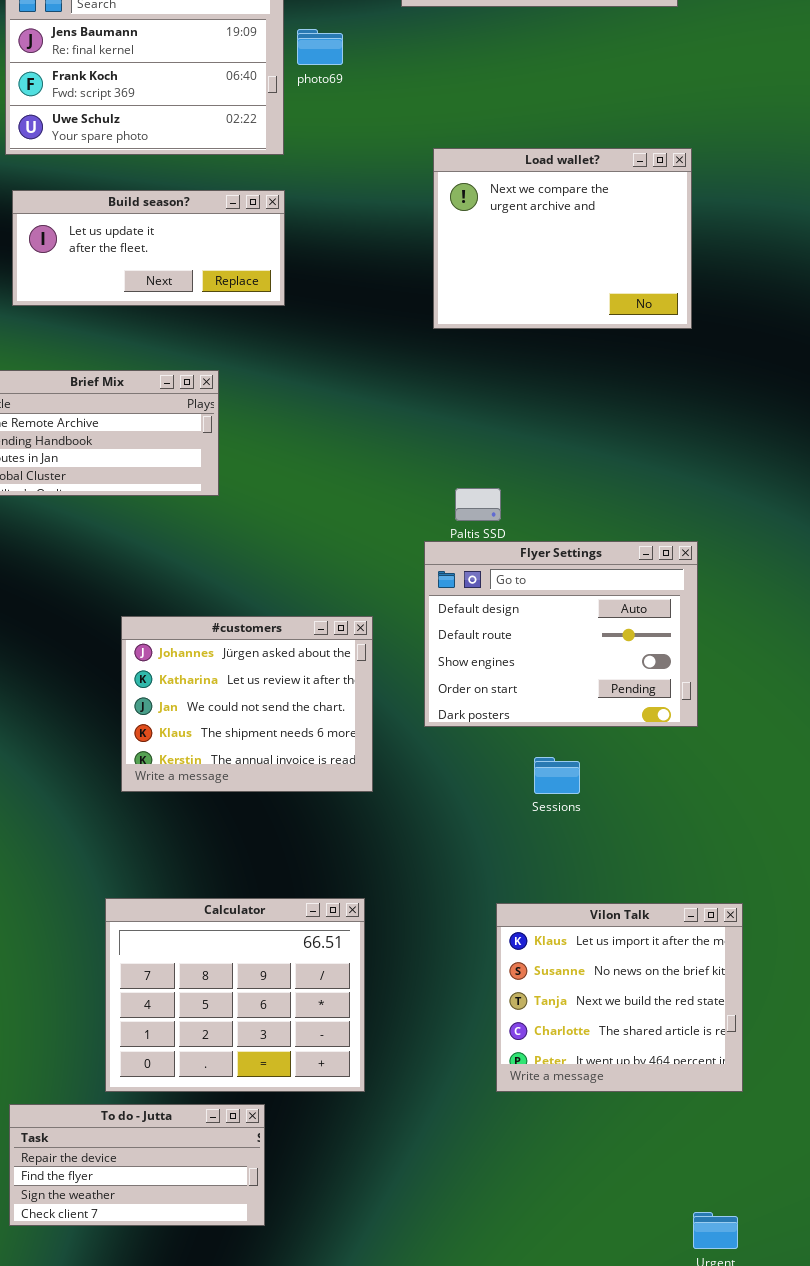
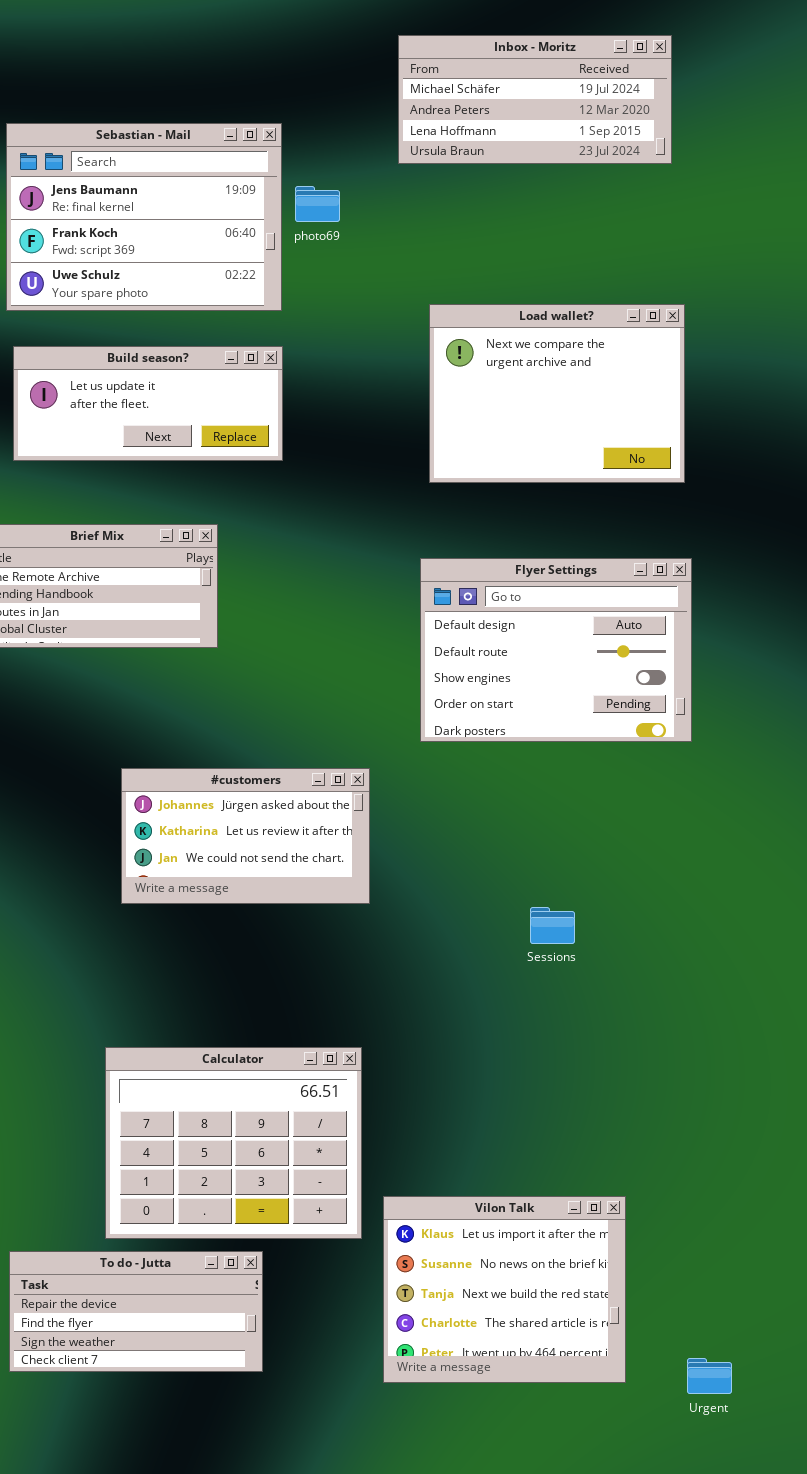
Flyer Settings: [424,541,698,727] -> [420,558,692,742], moved
#customers: [121,616,373,792] -> [121,768,370,904], resized
Vilon Talk: [496,903,743,1092] -> [383,1196,626,1383], moved

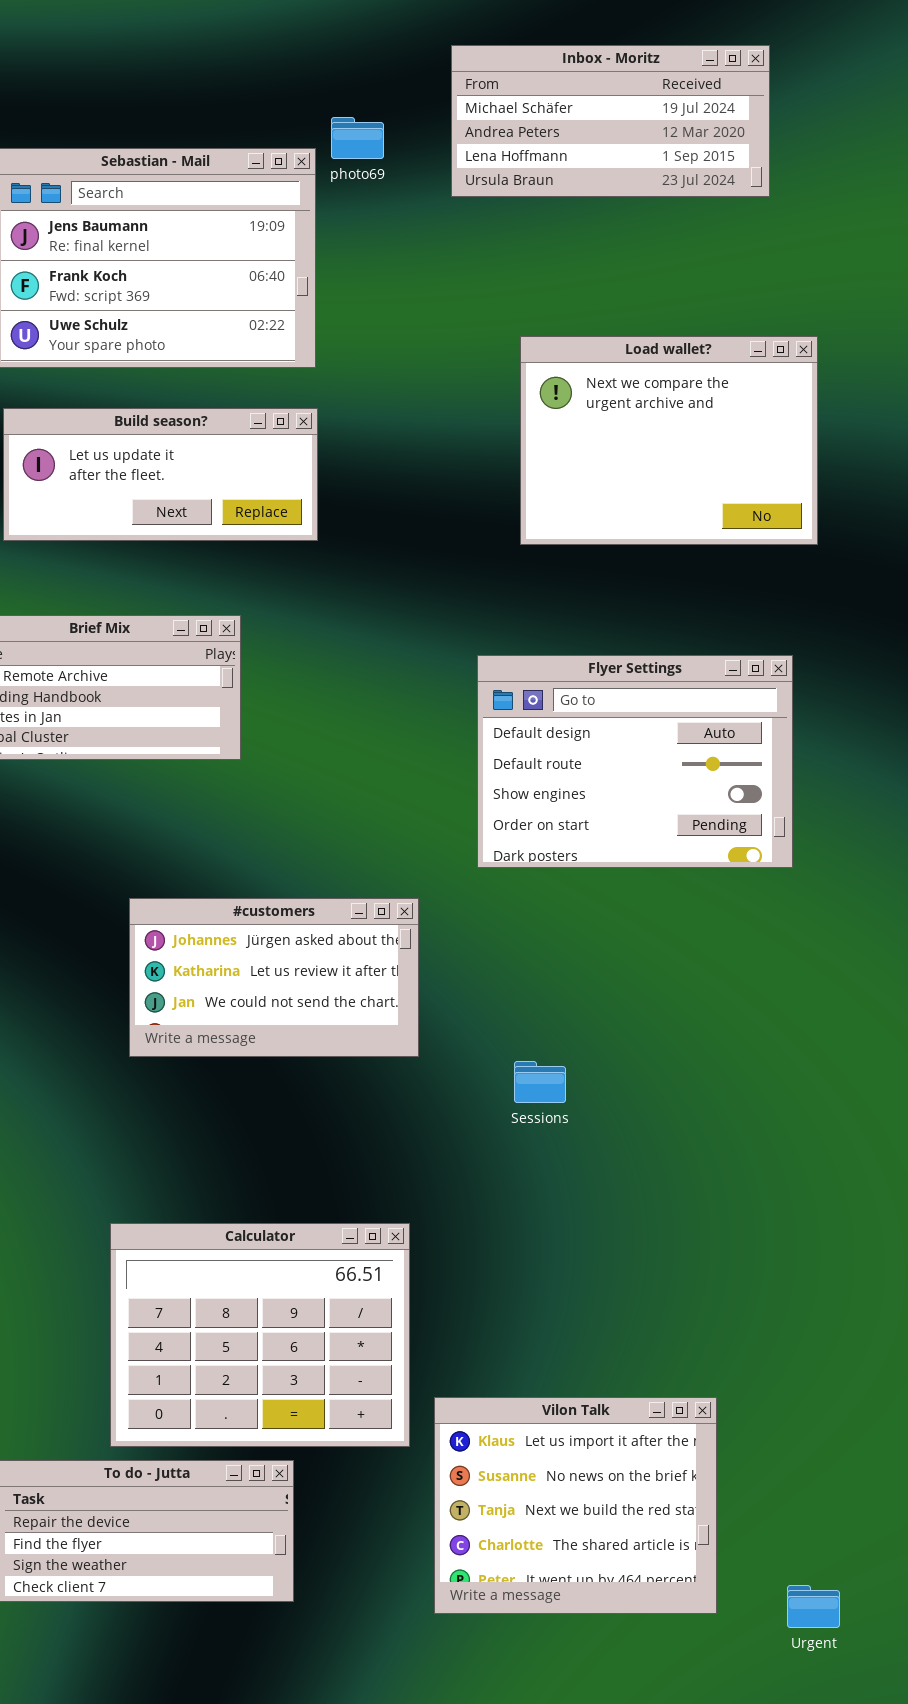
photo69: [295,186,340,222] -> [331,117,384,159], moved
Load wallet?: [429,304,685,483] -> [520,336,818,545], moved
Sessions: [530,907,575,944] -> [514,1061,566,1103], moved

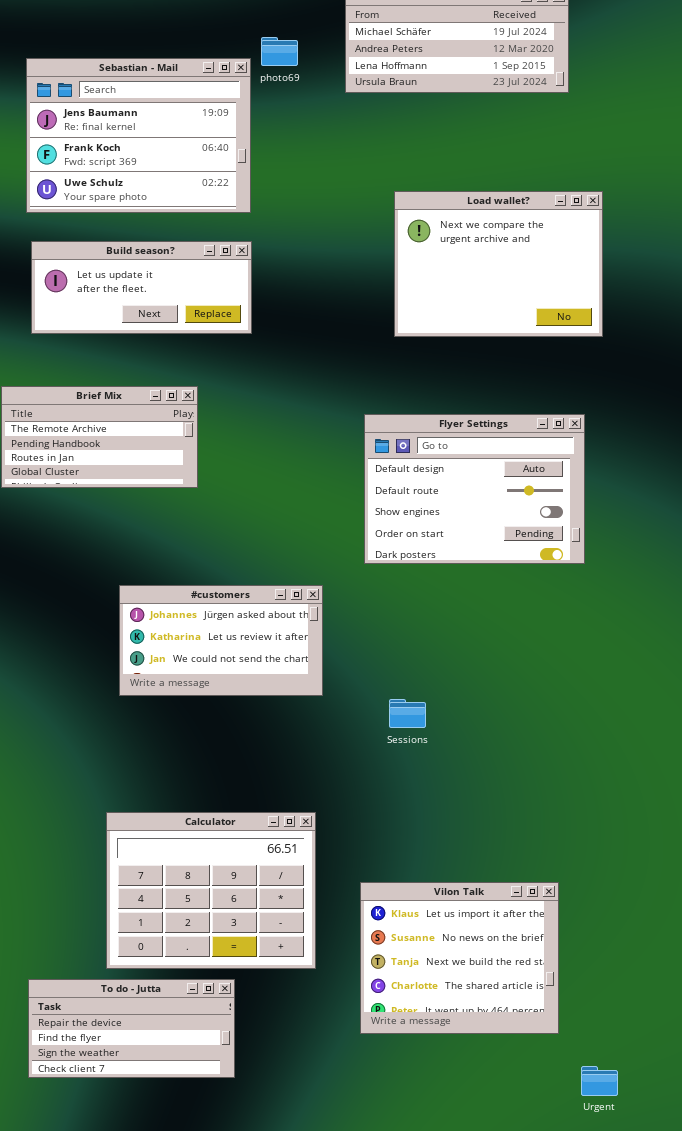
Vilon Talk: [434,1397,717,1614] -> [360,882,559,1034], moved

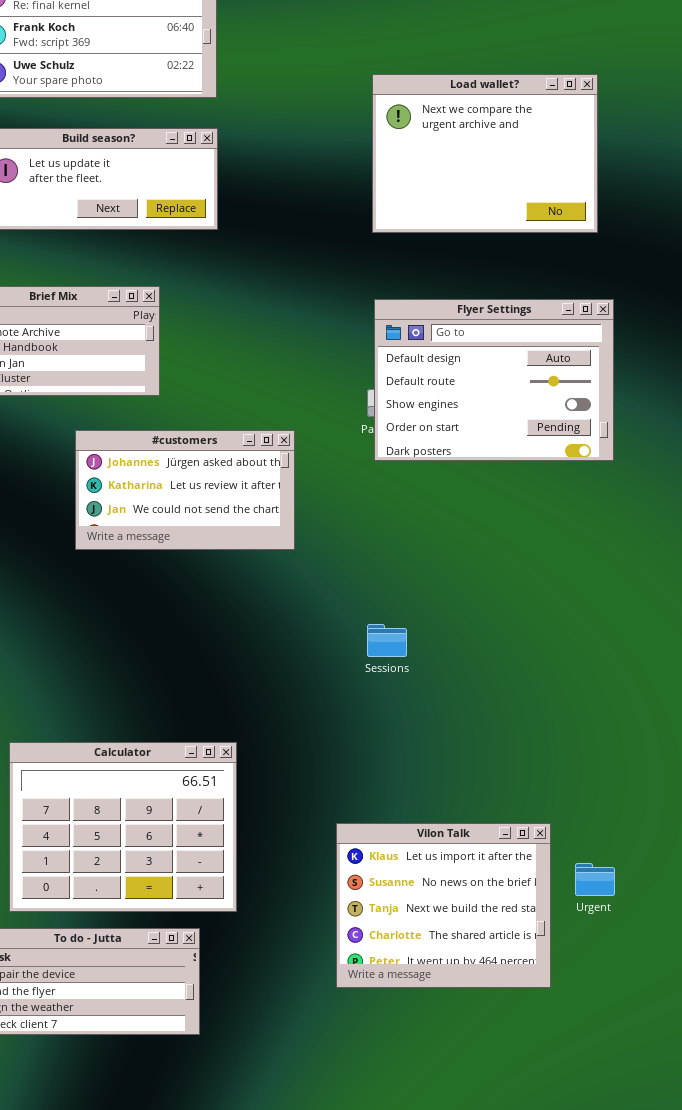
Flyer Settings: [364,414,585,564] -> [374,299,614,461], moved
#customers: [119,585,323,696] -> [75,430,295,550], moved
Calculator: [106,812,316,969] -> [9,742,237,912], moved
Urgent: [581,1066,618,1096] -> [575,863,615,896], moved

